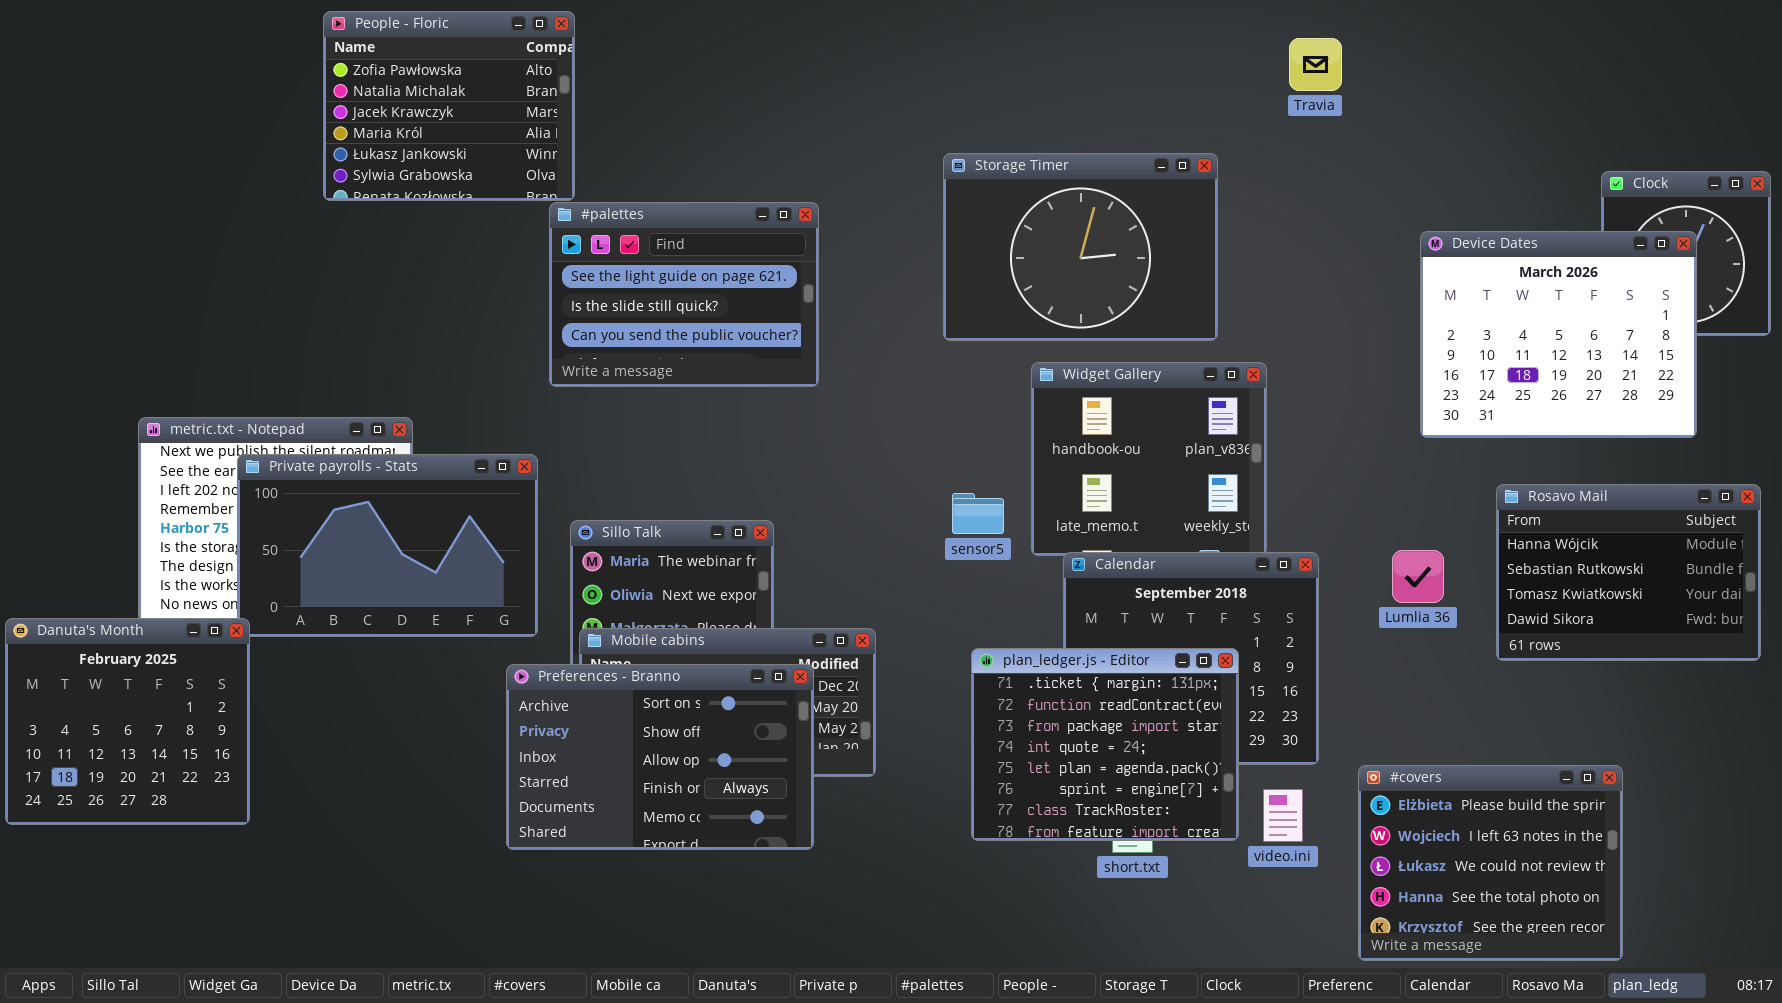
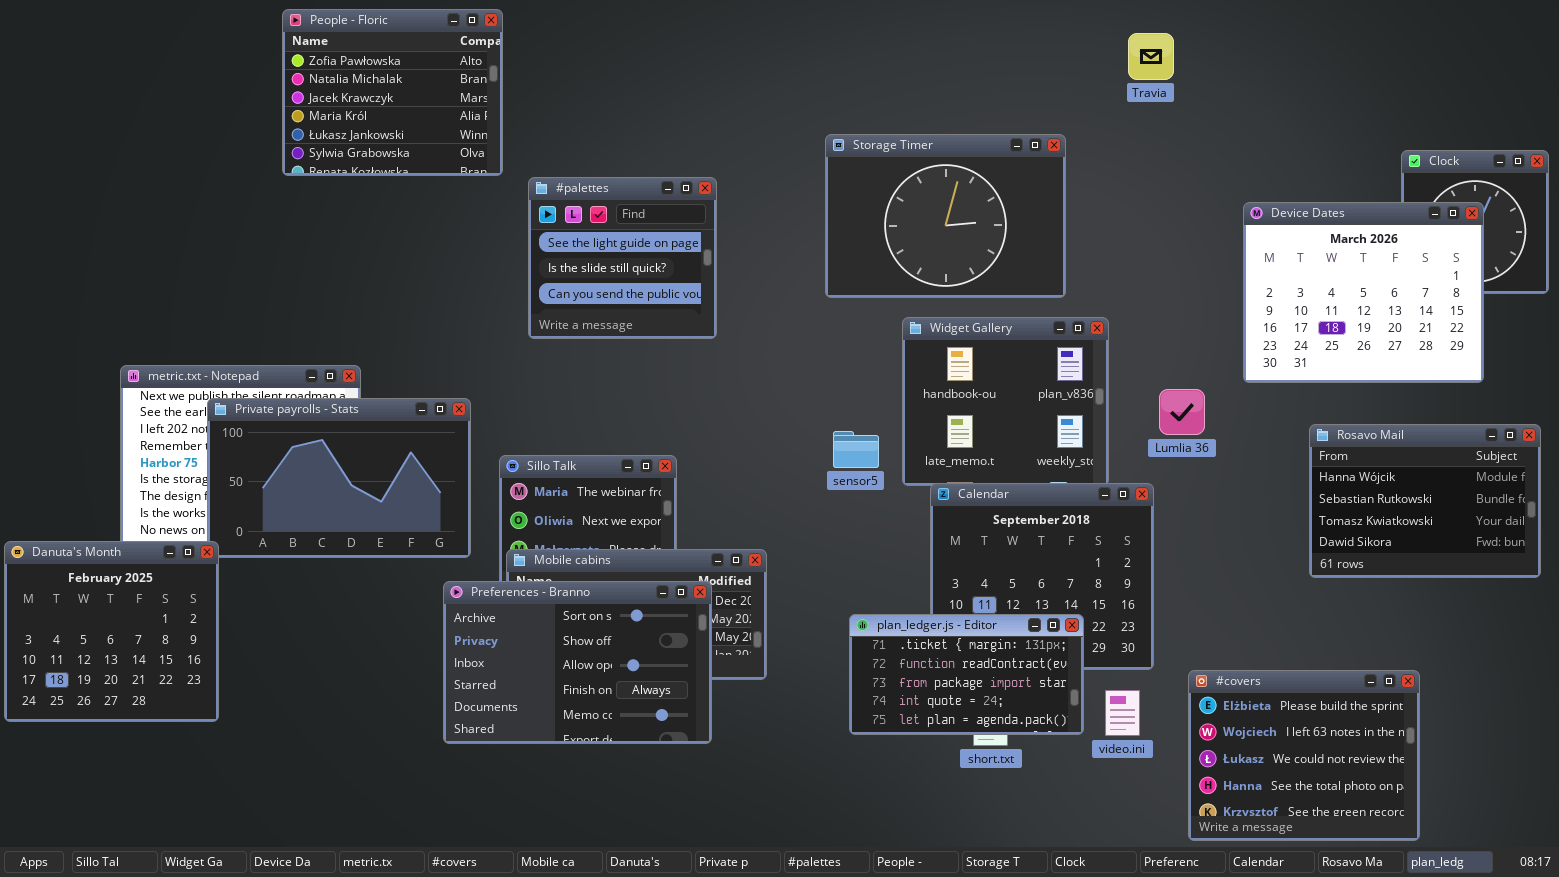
#palettes: [549,202,819,387] -> [528,177,717,339], resized
Lumlia 36: [1392,550,1444,603] -> [1159,389,1205,435], moved
plan_ledger.js - Editor: [971,648,1239,841] -> [849,614,1084,735], resized

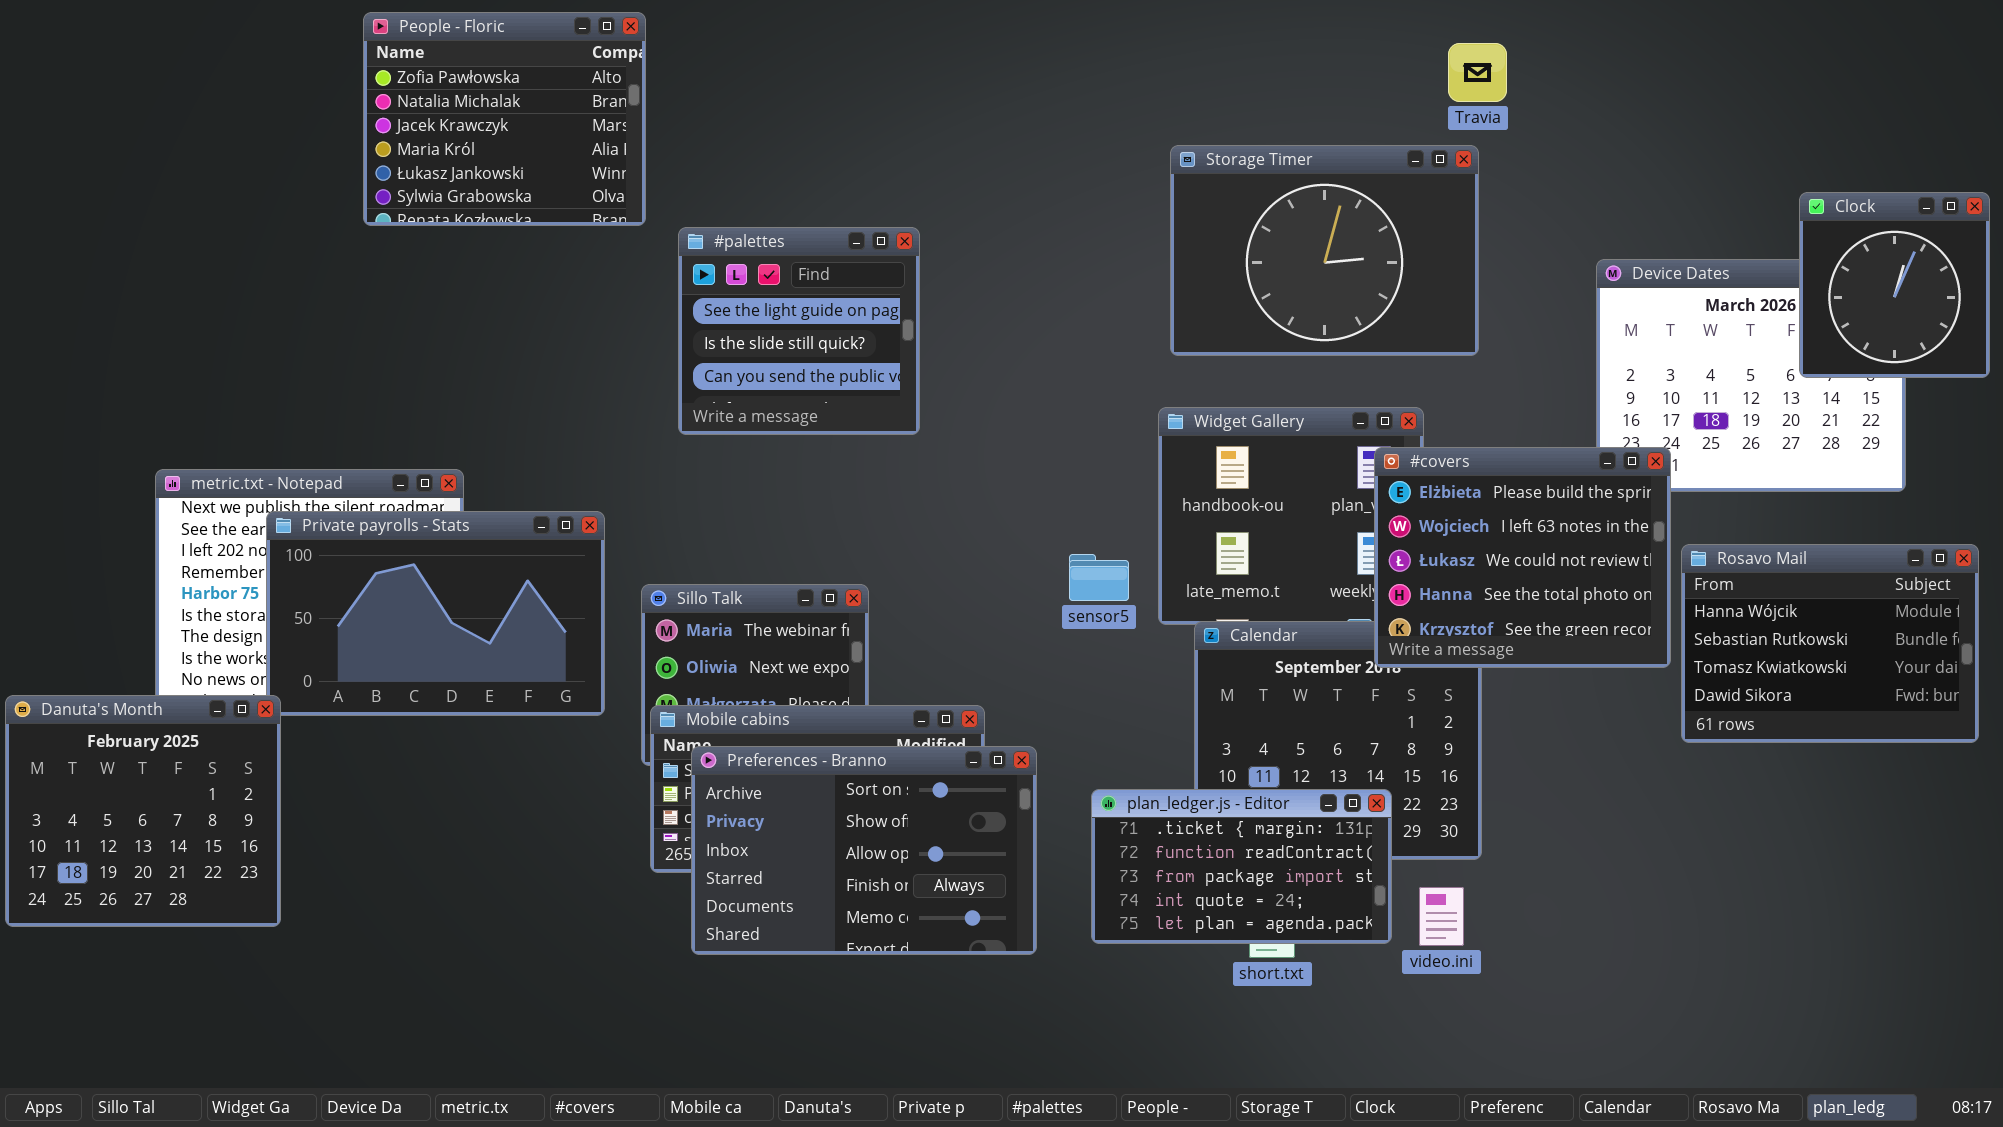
Storage Timer: [825,134,1066,298] -> [1170,145,1479,356], moved
Clock: [1401,150,1549,294] -> [1799,192,1990,378], raised
Preferences - Branno: [443,581,712,744] -> [691,746,1037,955], moved
#covers: [1188,670,1420,841] -> [1374,447,1671,668], moved

